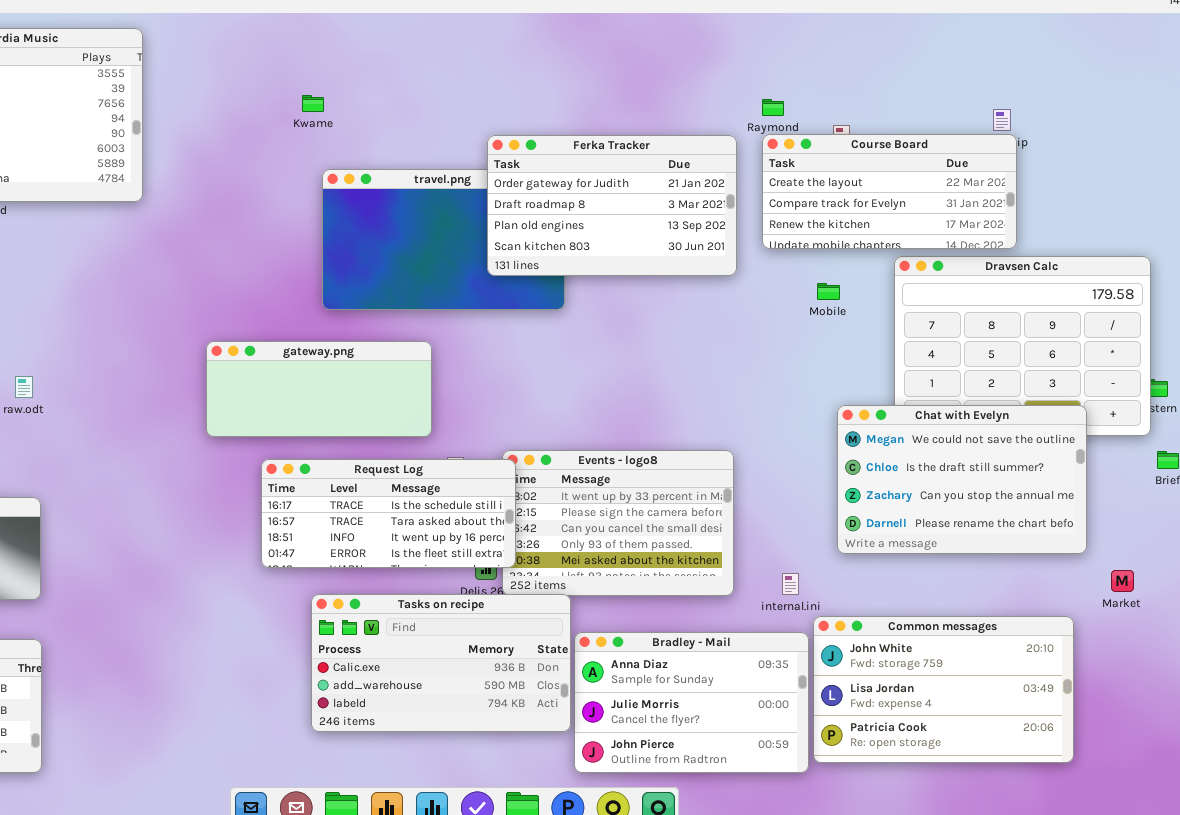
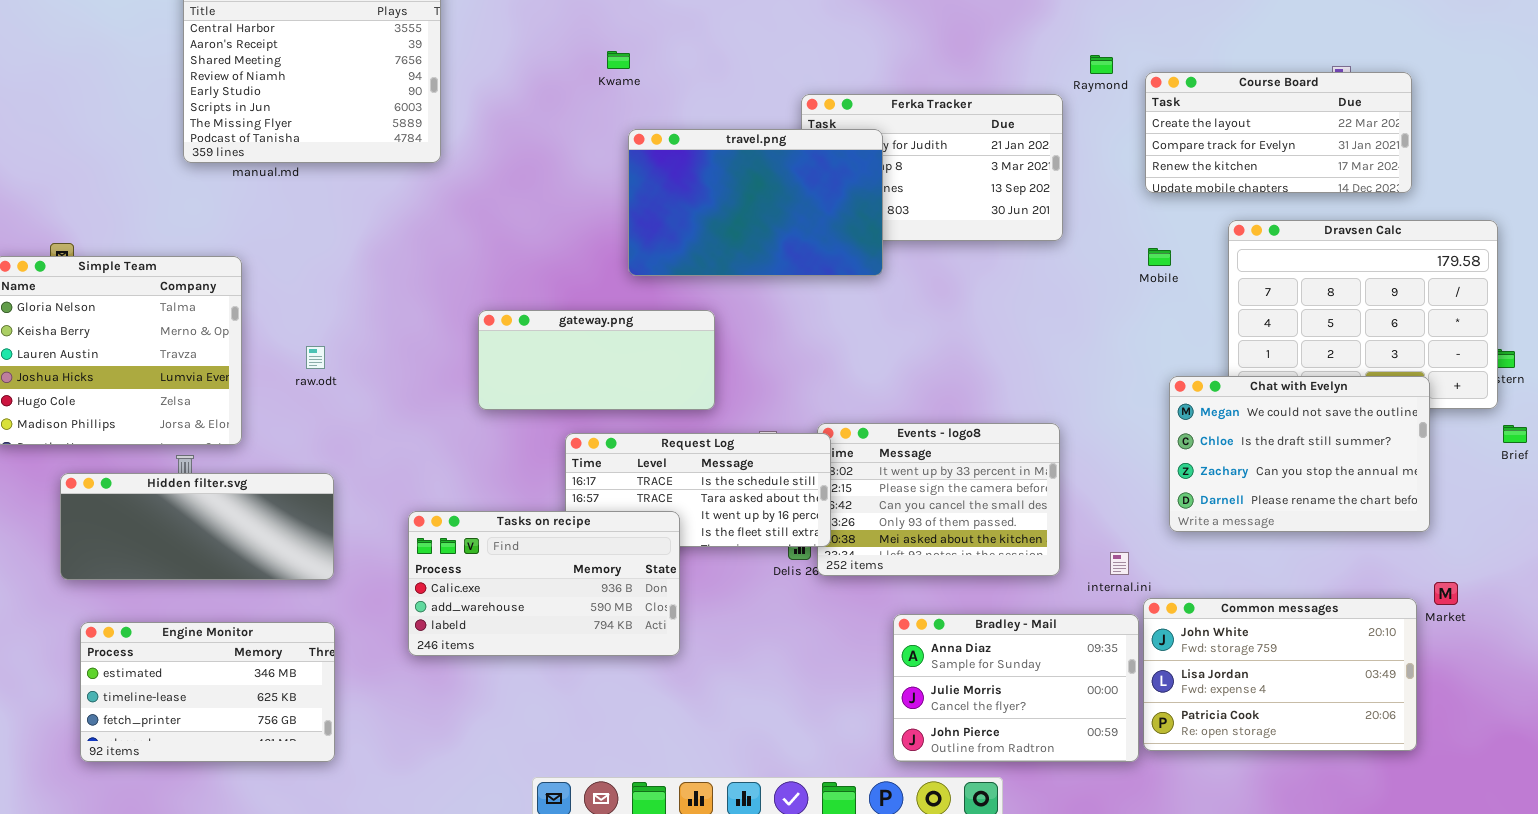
Course Board: [762,134,1017,249] -> [1145,72,1412,193], moved
travel.png: [322,169,565,310] -> [628,129,883,276], raised
gateway.png: [206,341,432,437] -> [478,310,715,410], moved
Market: [1111,570,1134,592] -> [1434,582,1458,605], moved
Tasks on recipe: [311,594,571,732] -> [408,511,680,656], moved

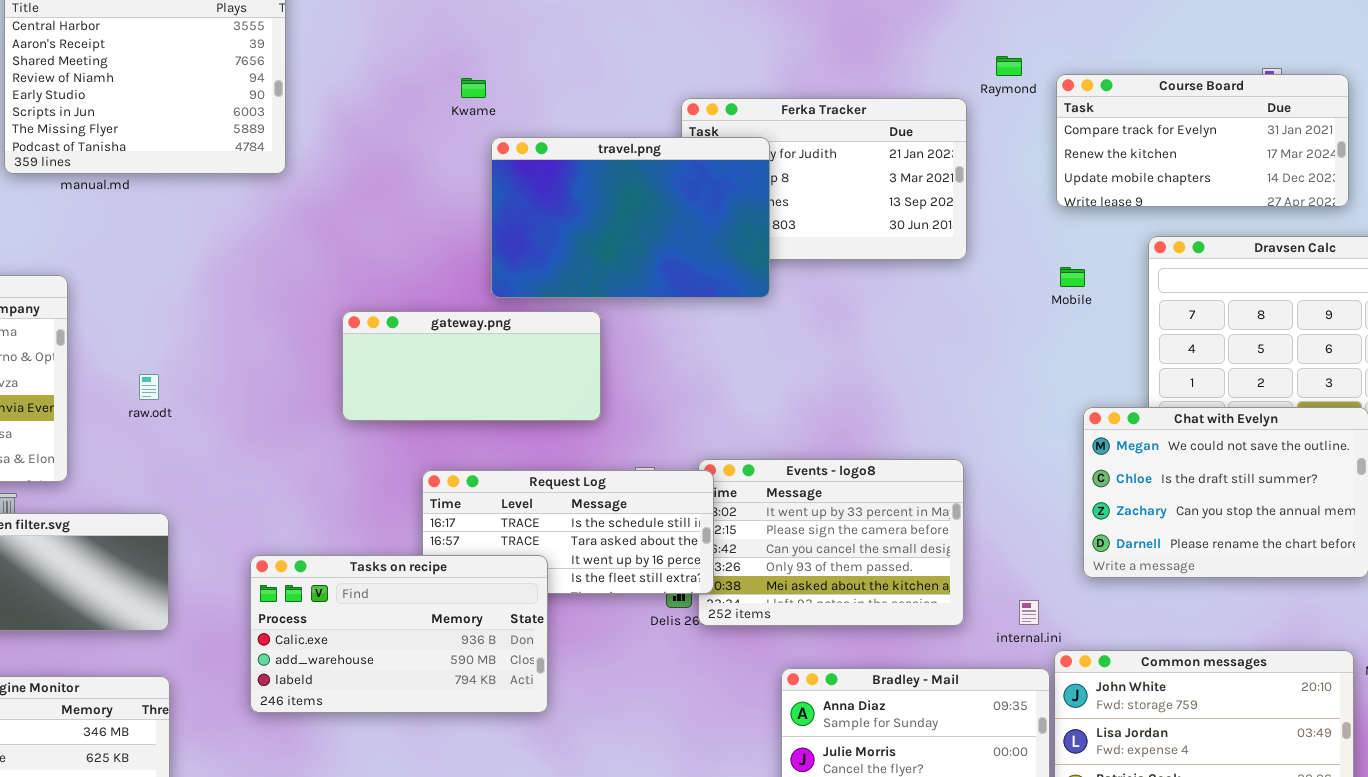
Kwame: [607,51,630,69] -> [461,78,486,98], moved
Course Board: [1145,72,1412,193] -> [1056,74,1349,207], scrolled down 1 row
gateway.png: [478,310,715,410] -> [342,311,601,421], moved

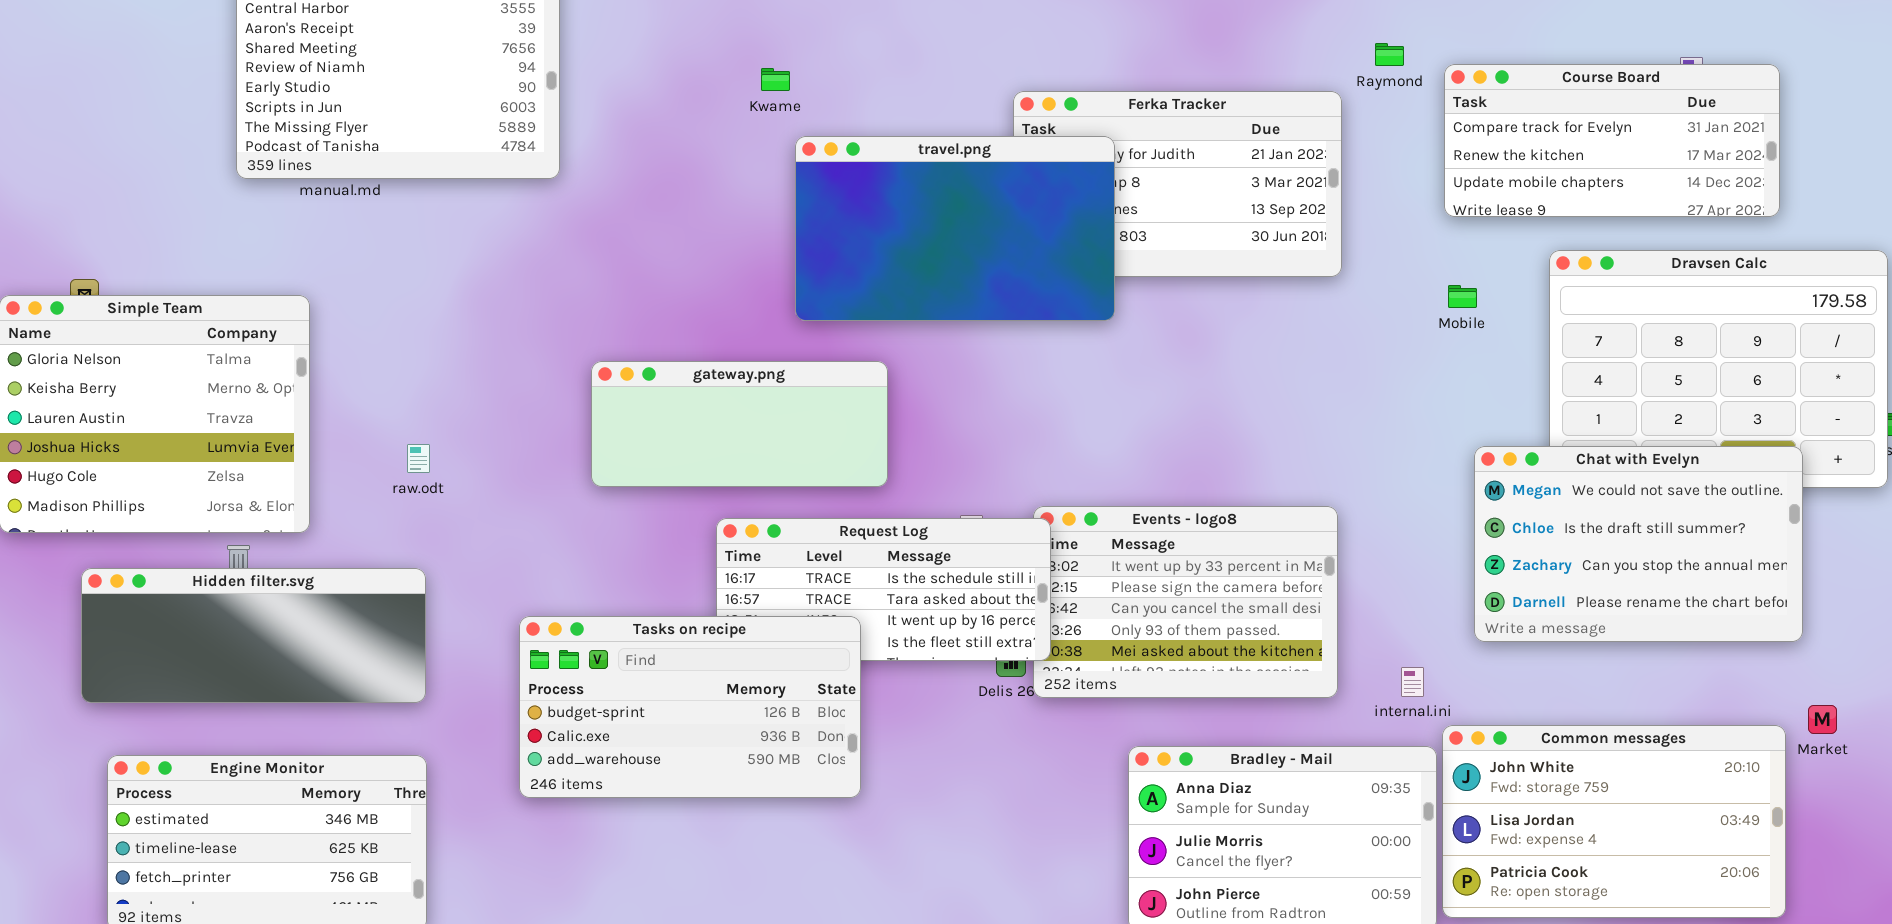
gateway.png: [342,311,601,421] -> [591,361,888,487], moved
raw.odt: [139,374,159,400] -> [407,444,430,473], moved
Tasks on recipe: [250,555,548,713] -> [519,616,861,798], scrolled up 1 row

